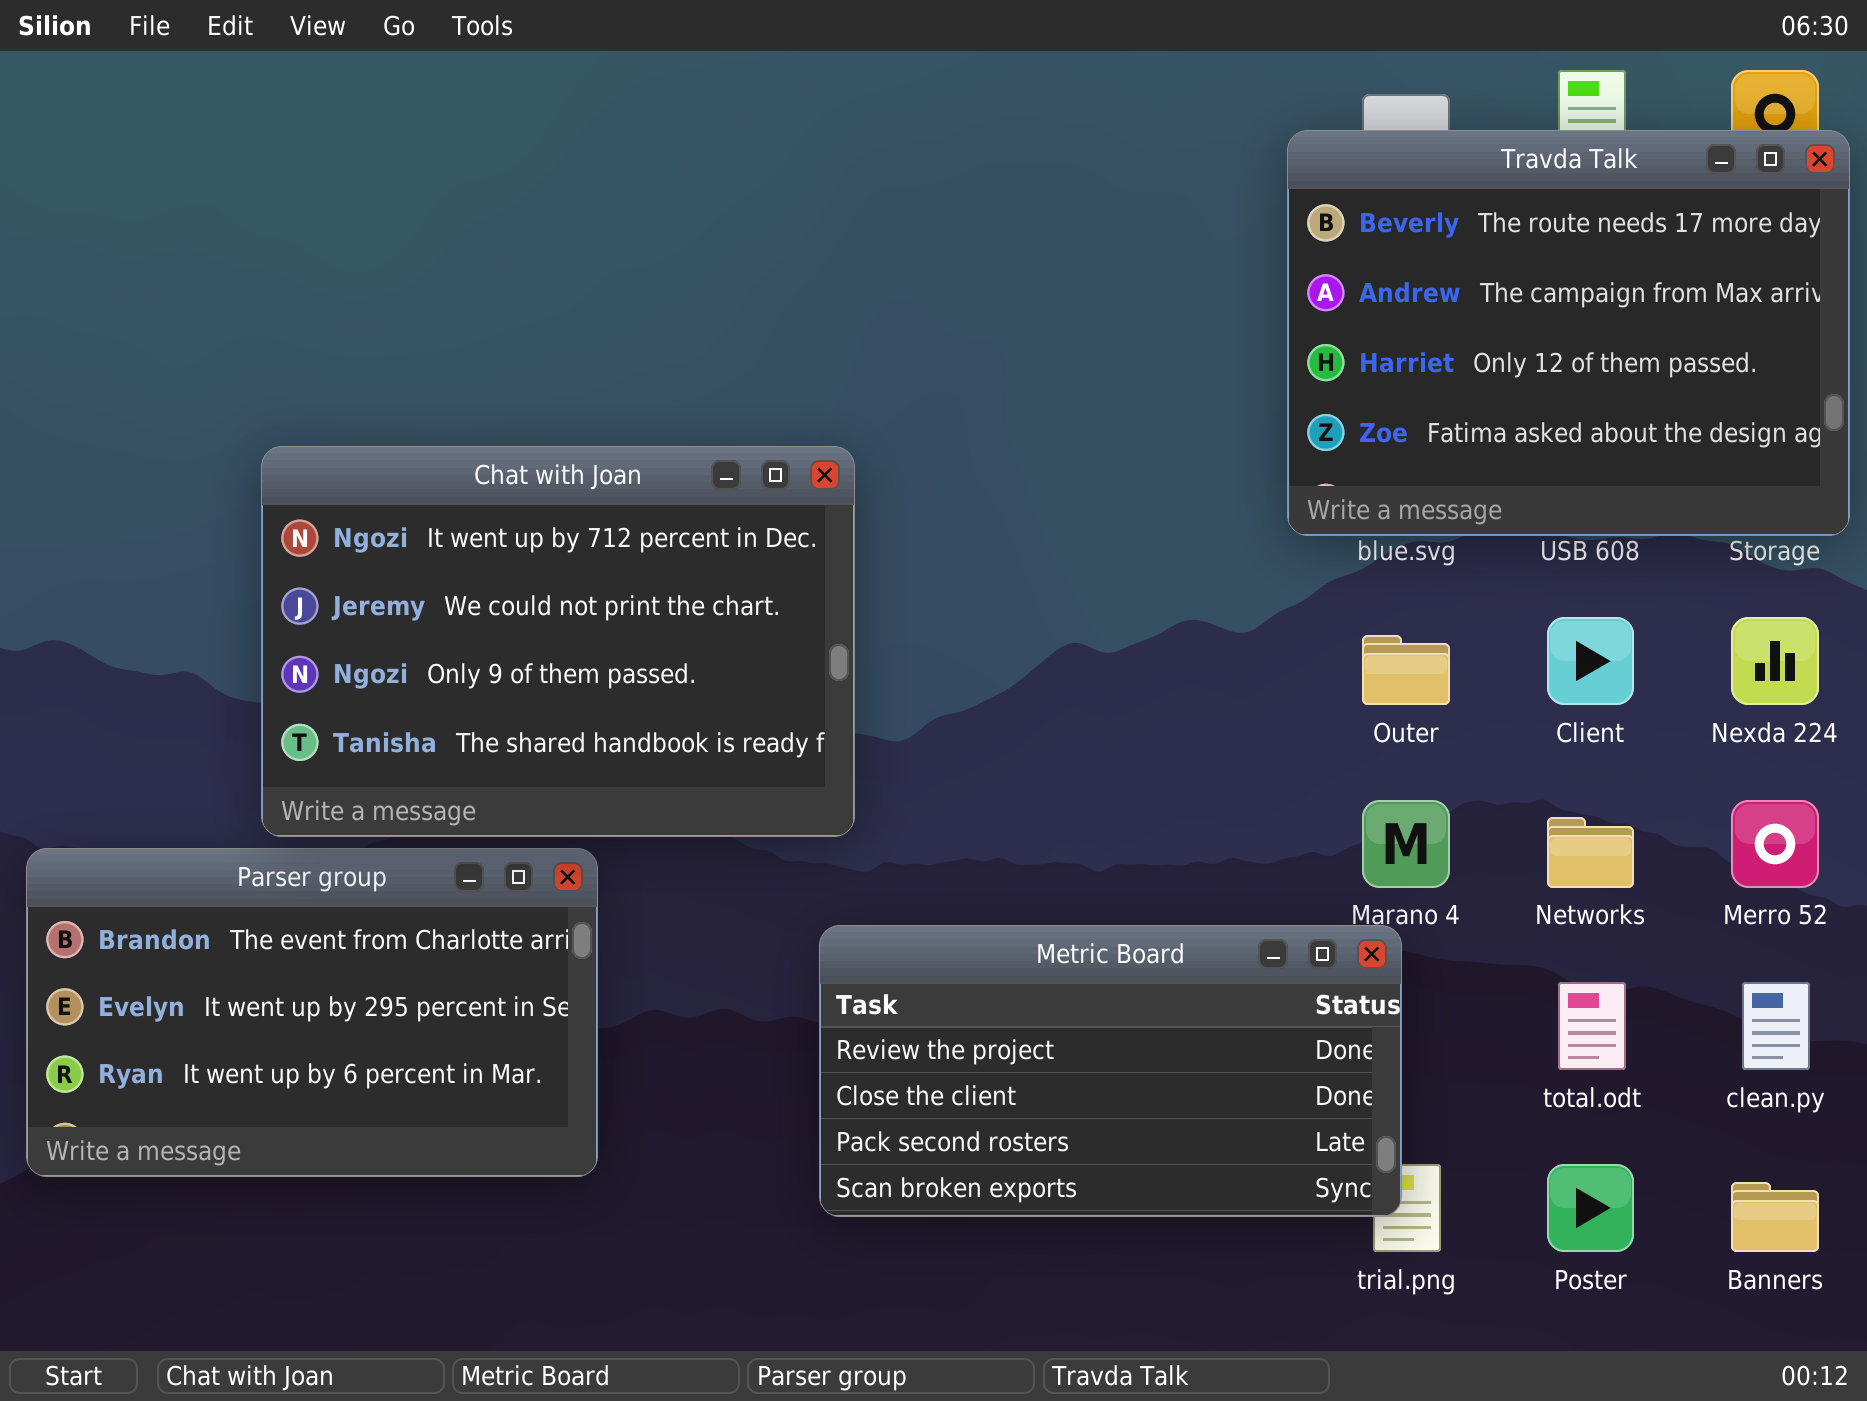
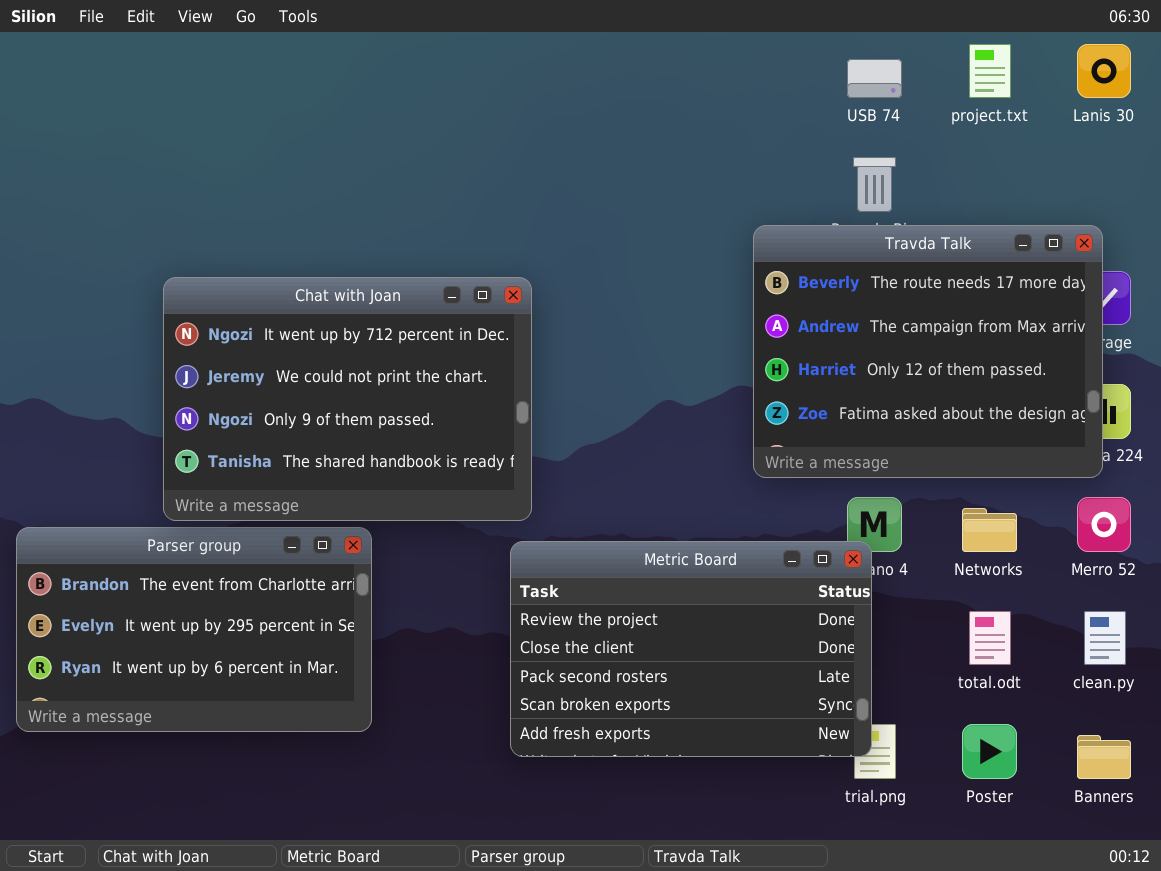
Travda Talk: [1287,130,1850,536] -> [753,225,1103,478], moved
Metric Board: [819,925,1402,1217] -> [510,541,872,757], resized

